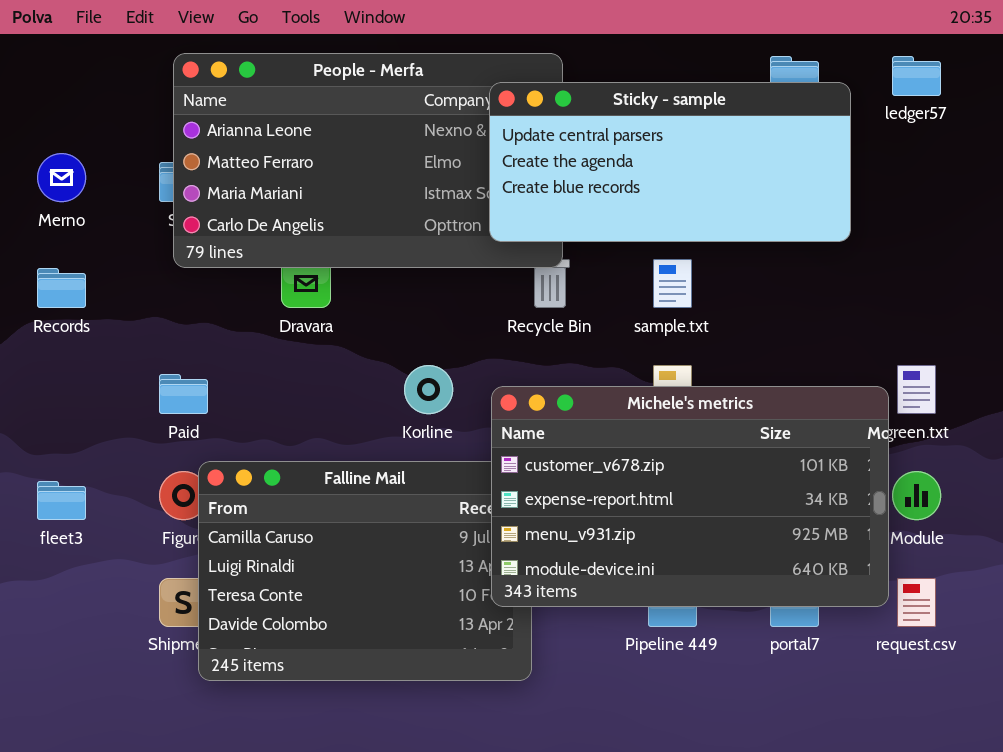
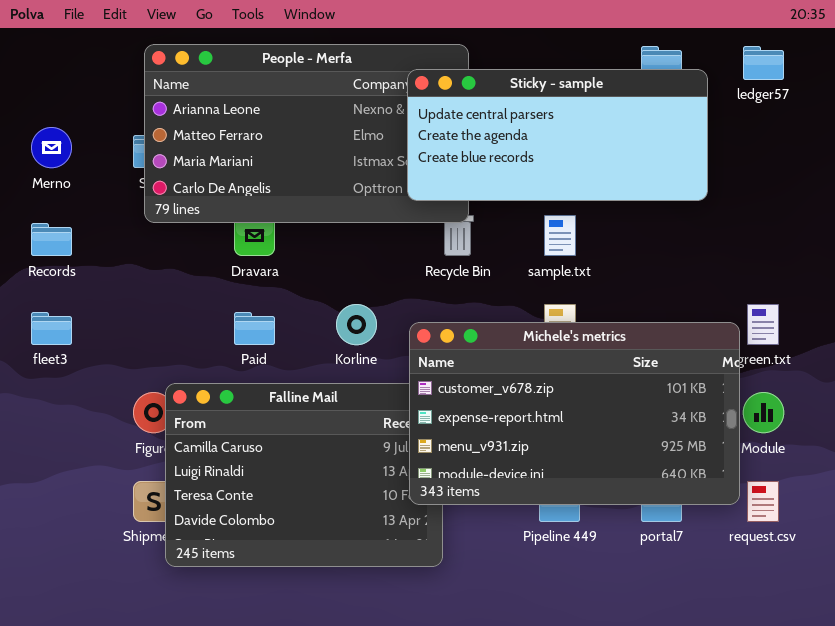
Paid: [159,374,208,414] -> [234,312,275,345], moved
fleet3: [37,481,86,520] -> [31,312,72,345], moved

